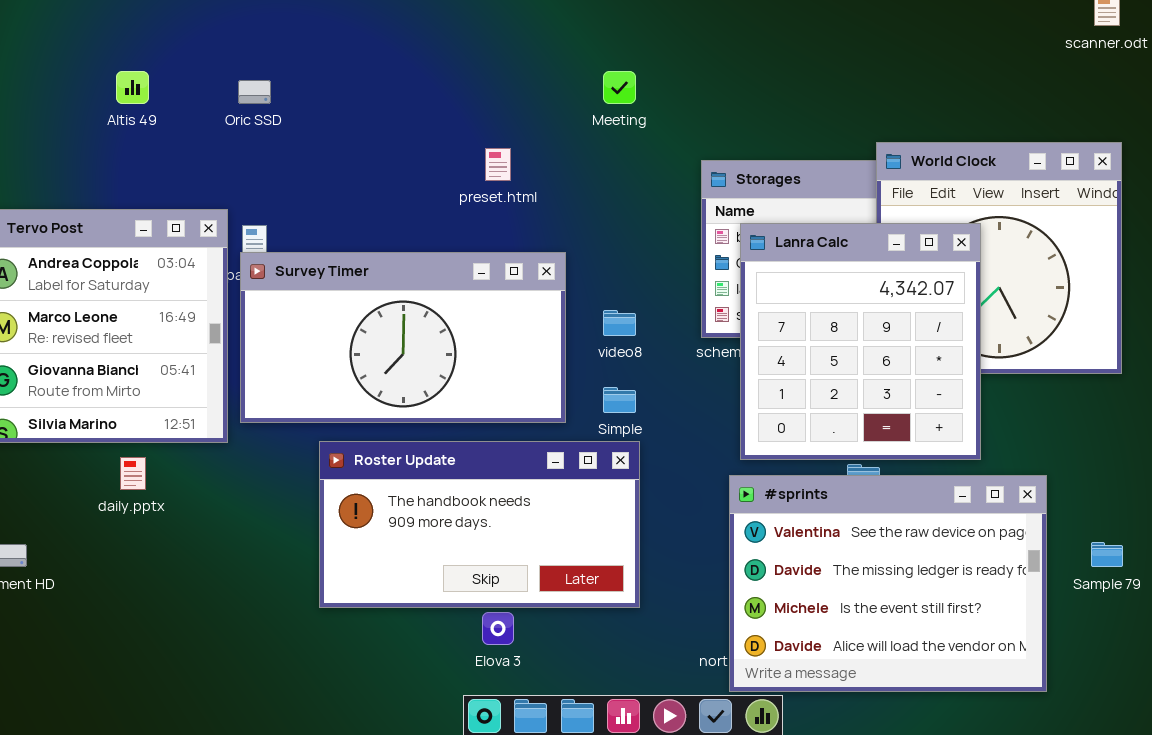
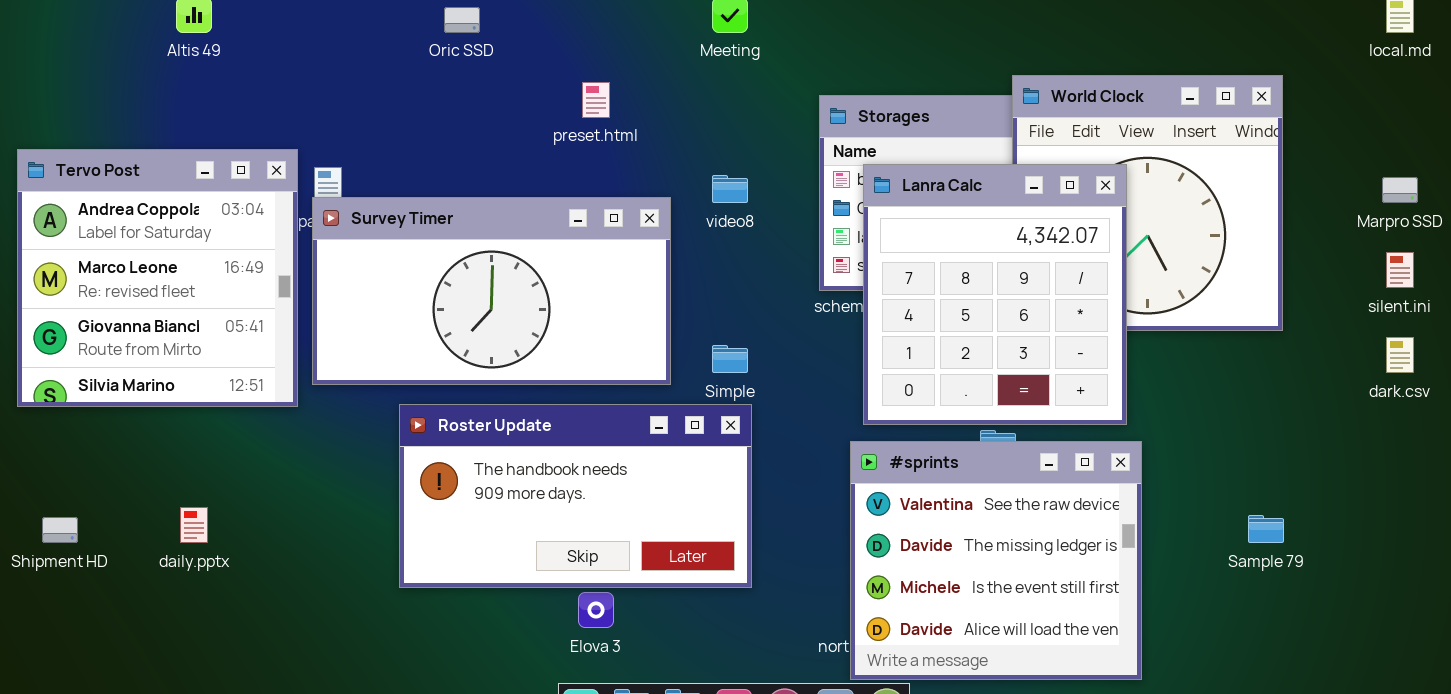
Oric SSD: [238,80,271,104] -> [444,7,480,33], moved
video8: [603,310,636,336] -> [712,175,748,203], moved
daily.pptx: [120,457,146,490] -> [180,507,208,543], moved
#sprints: [729,475,1047,692] -> [850,441,1142,680], resized

